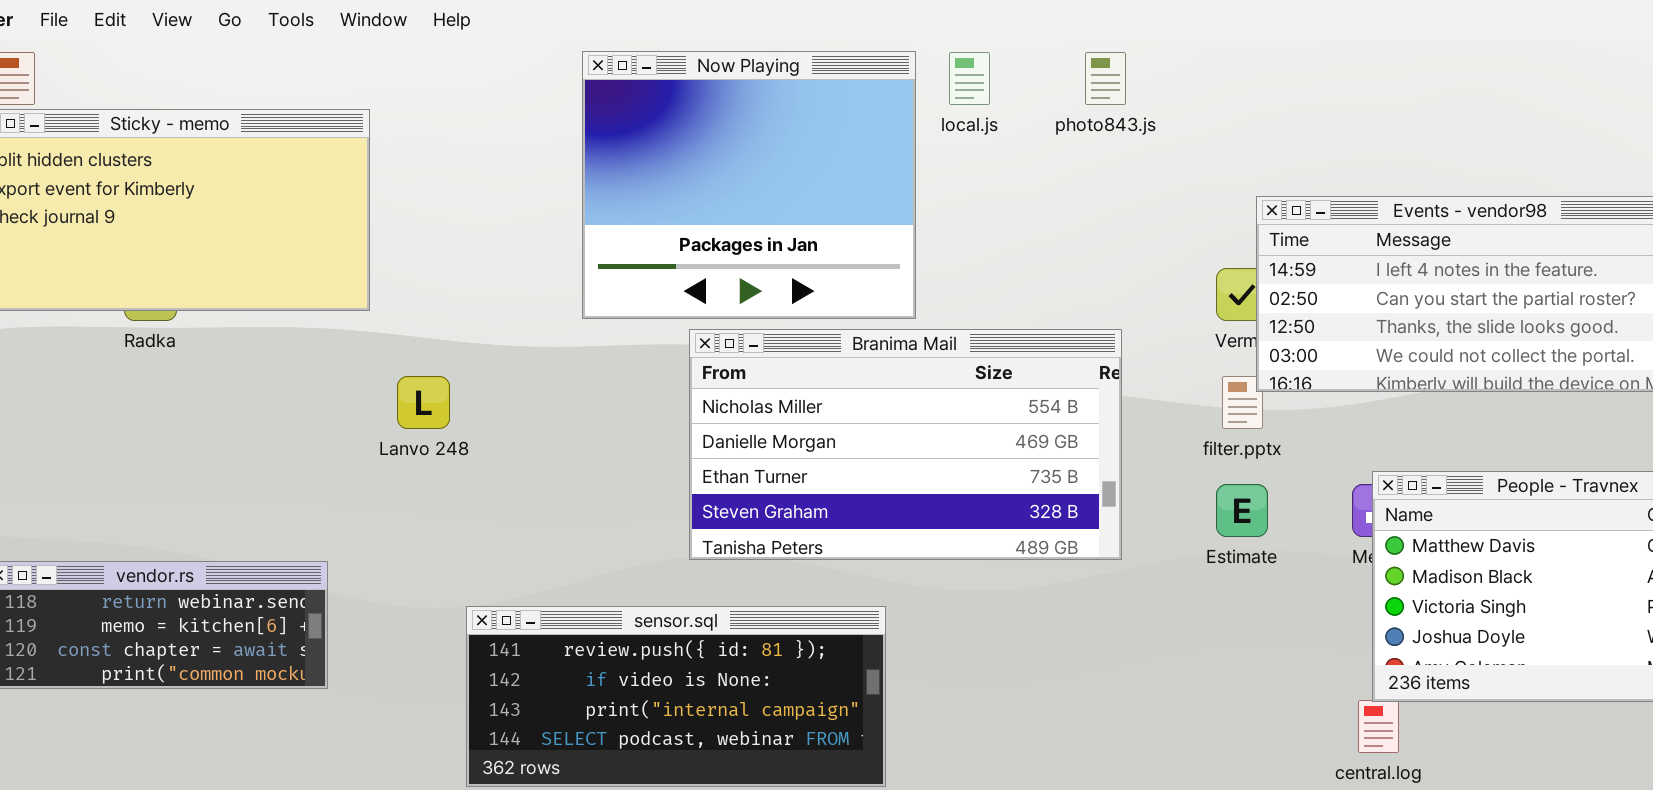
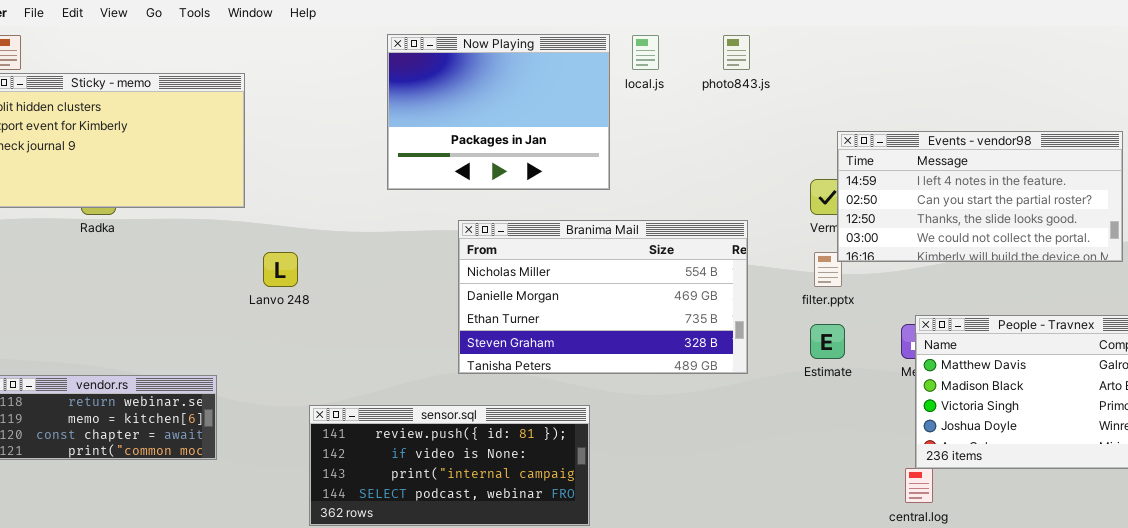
Now Playing: [582,51,916,319] -> [387,34,610,190], resized

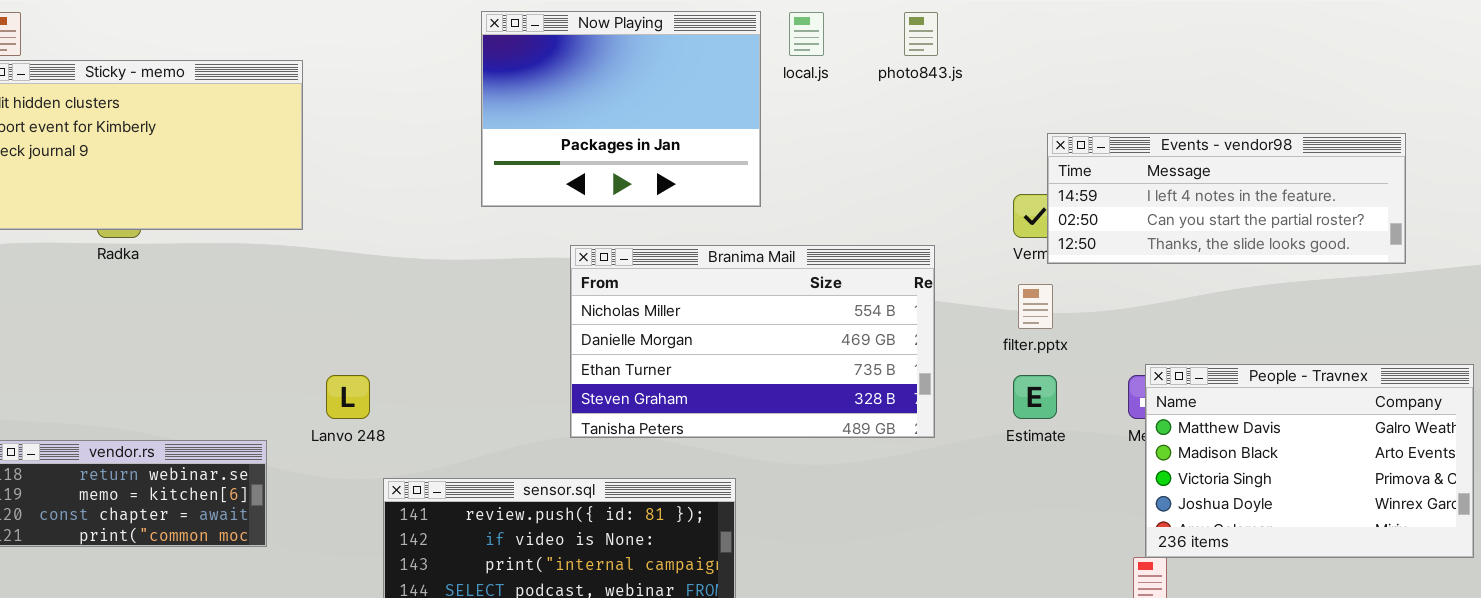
Events - vendor98: [837,131,1123,262] -> [1047,133,1406,264], resized
Lanvo 248: [263,252,298,287] -> [326,375,370,419], moved

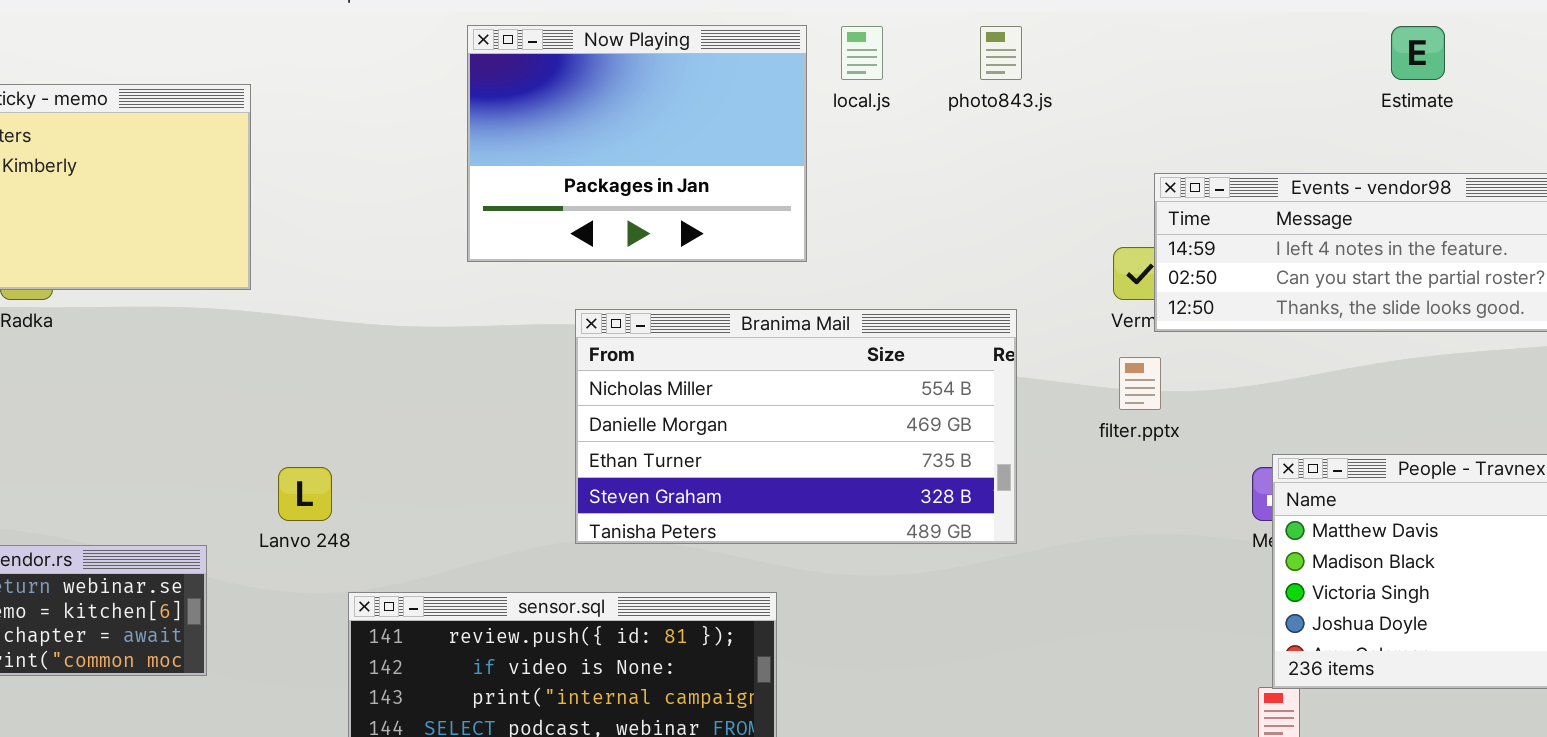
Estimate: [1013,375,1057,419] -> [1391,26,1445,80], moved

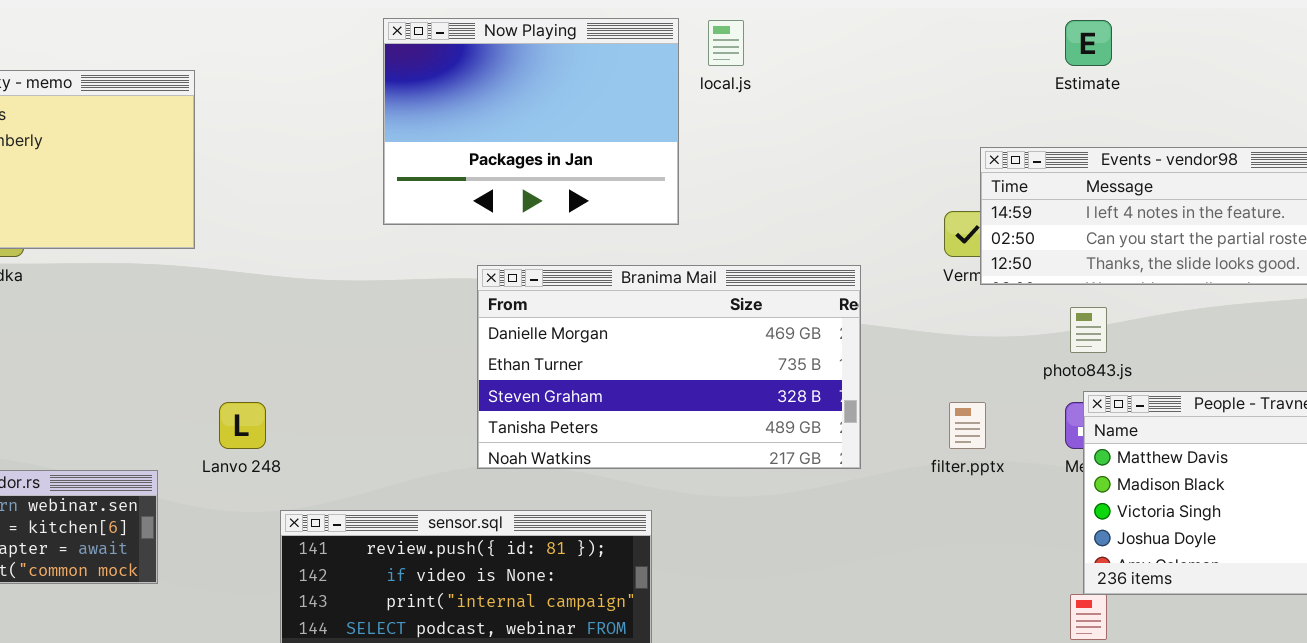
photo843.js: [980,26,1022,80] -> [1070,307,1107,353], moved
Estimate: [1391,26,1445,80] -> [1065,20,1112,66], moved
Branima Mail: [575,309,1017,544] -> [477,265,861,469], scrolled down 1 row
filter.pptx: [1119,357,1161,410] -> [949,402,986,449], moved

